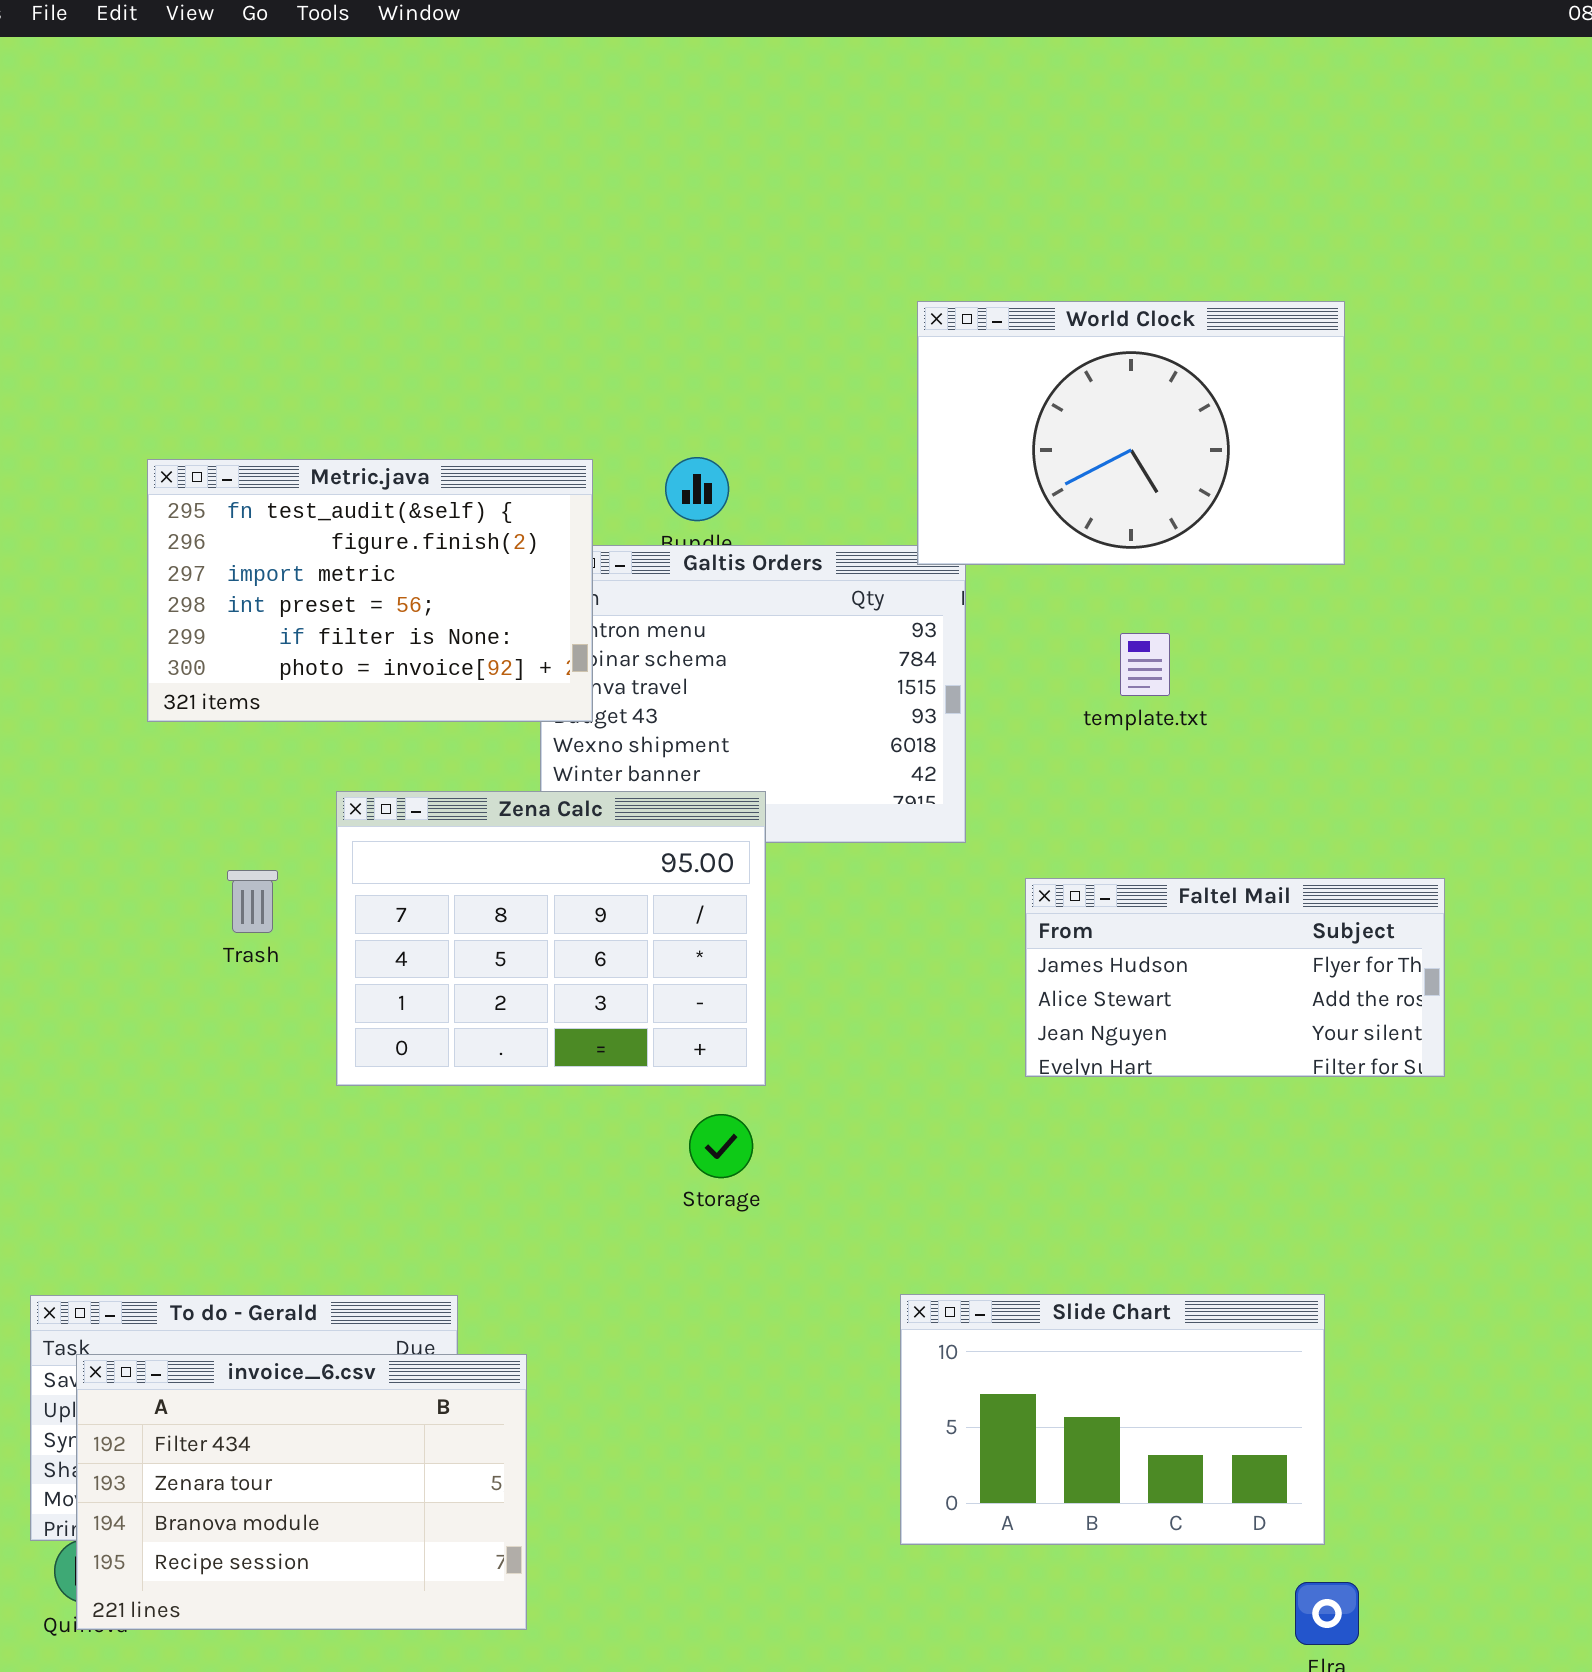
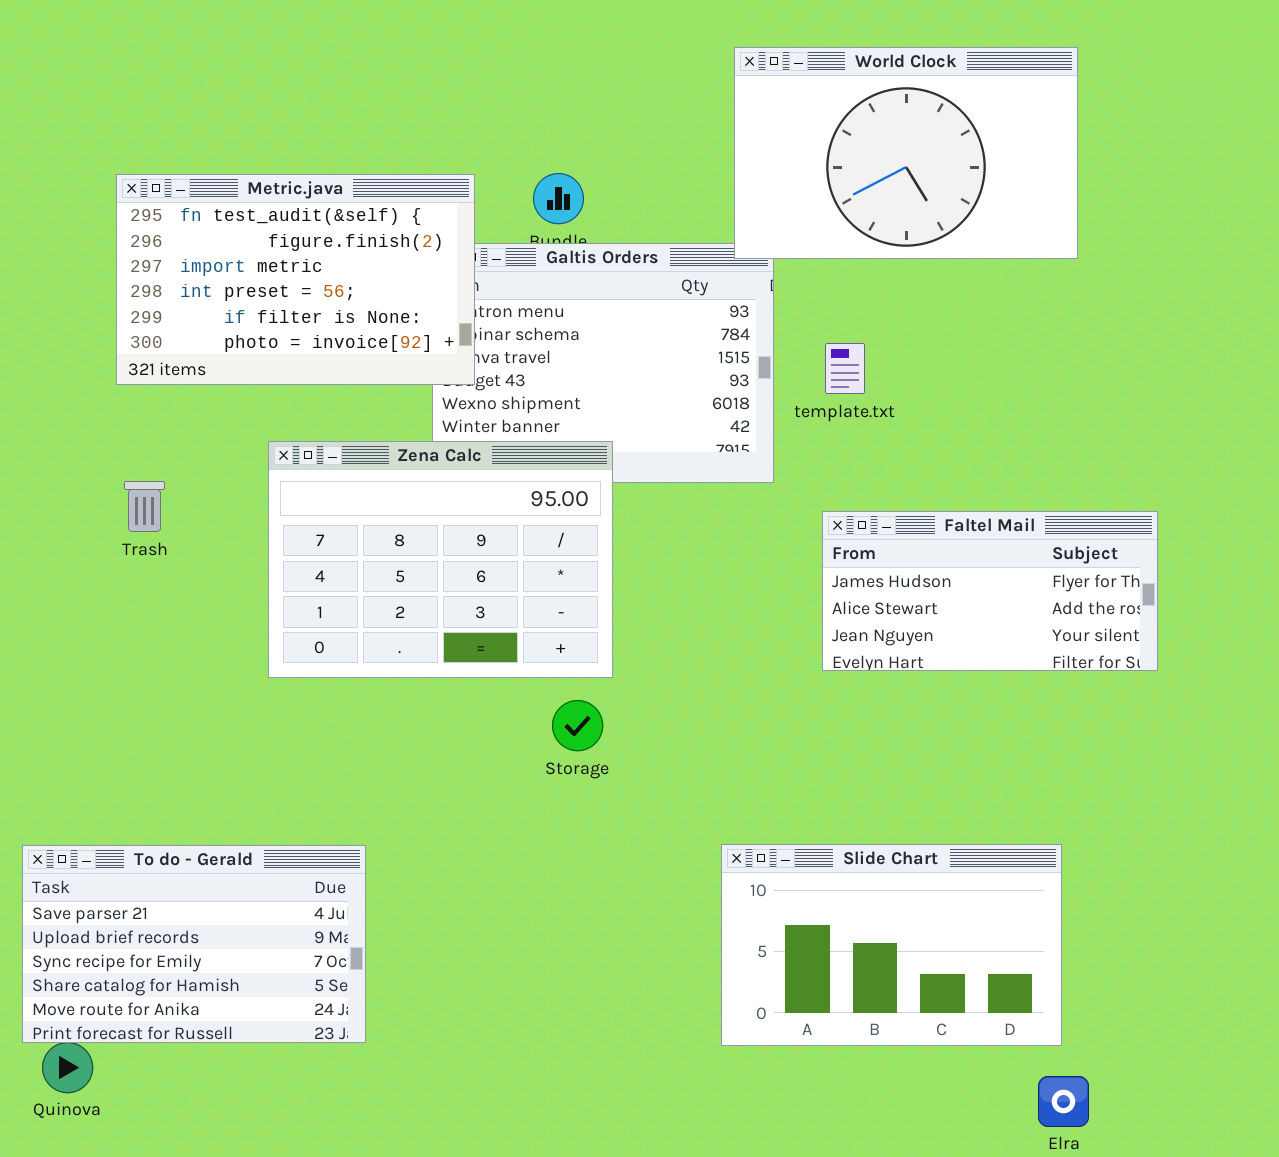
template.txt: [1120,633,1170,696] -> [825,343,865,394], moved
Trash: [227,870,278,933] -> [124,481,165,532], moved
invoice_6.csv: [76,1354,527,1630] -> none, closed

